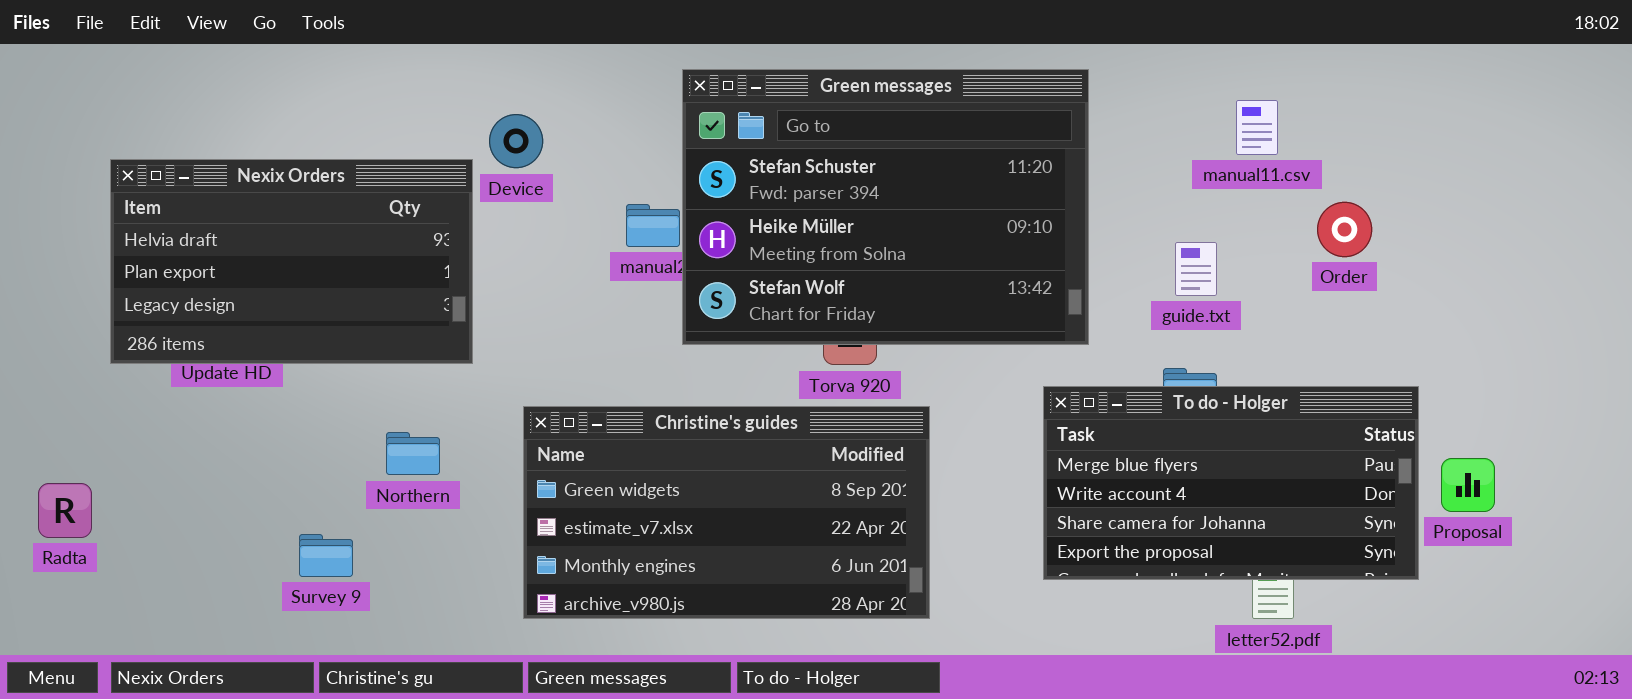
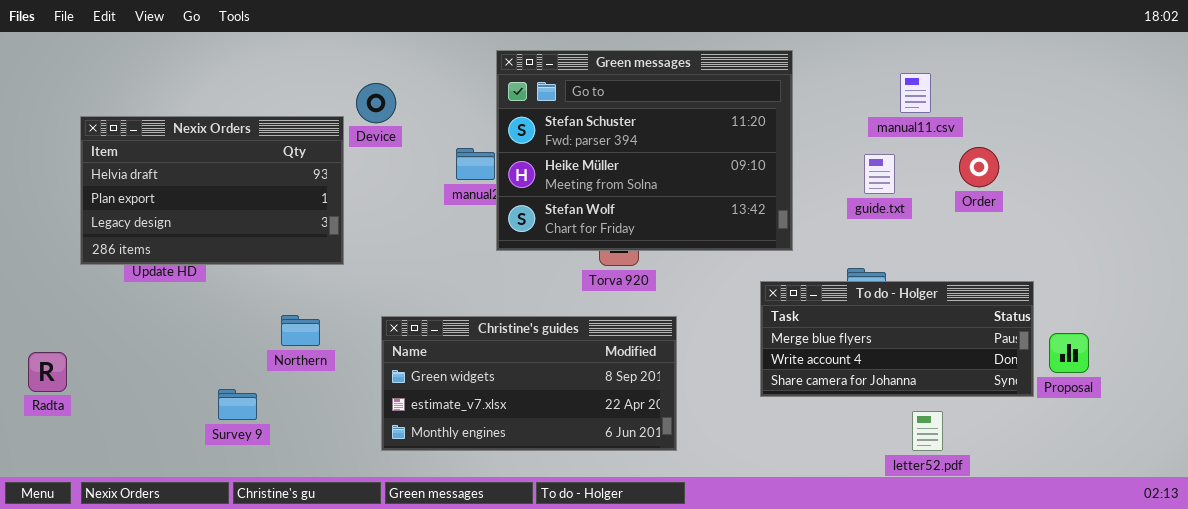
guide.txt: [1175,242,1217,296] -> [864,154,895,194], moved
To do - Holger: [1043,386,1419,580] -> [760,281,1034,397], resized
Christine's guides: [523,406,930,619] -> [381,316,677,451], resized

